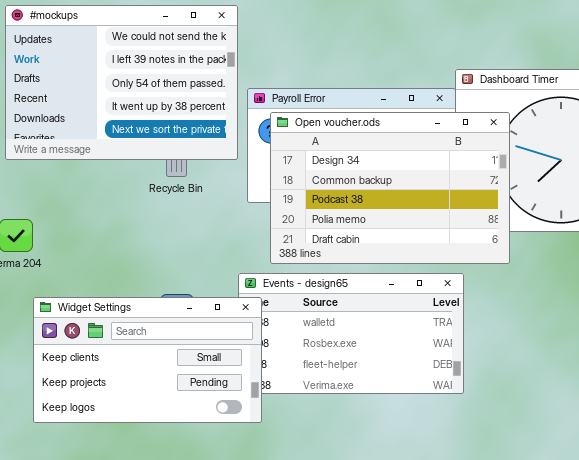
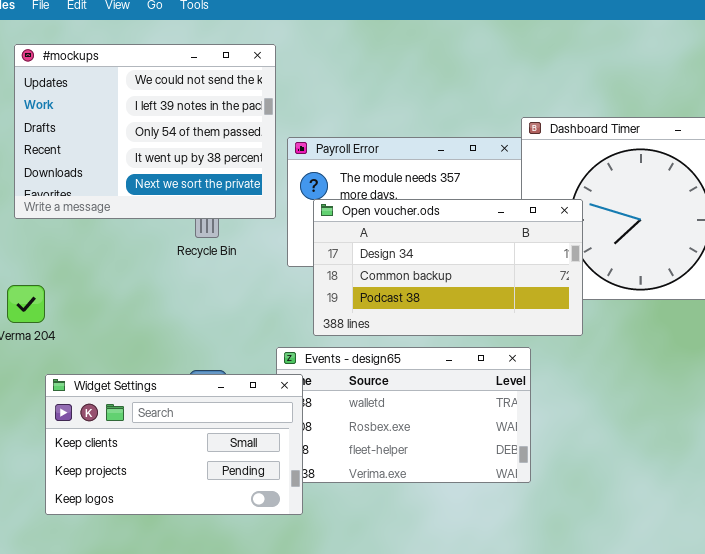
Open voucher.ods: [270,112,510,264] -> [313,199,583,336], resized

